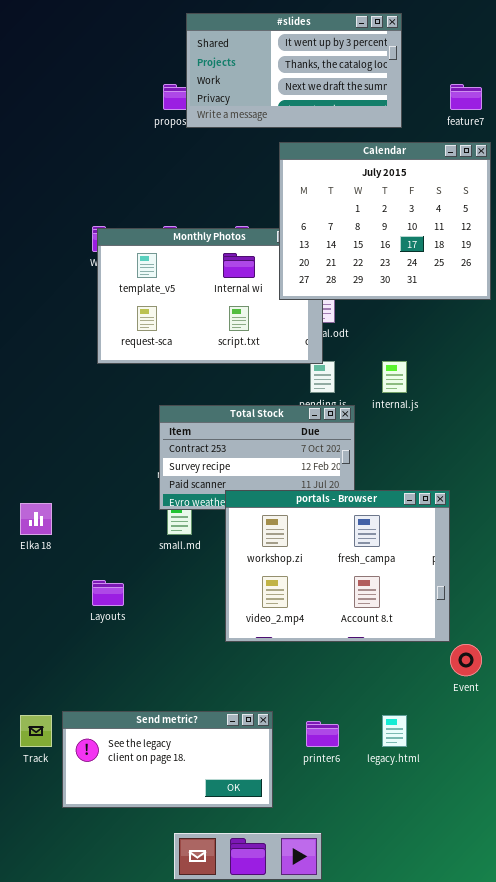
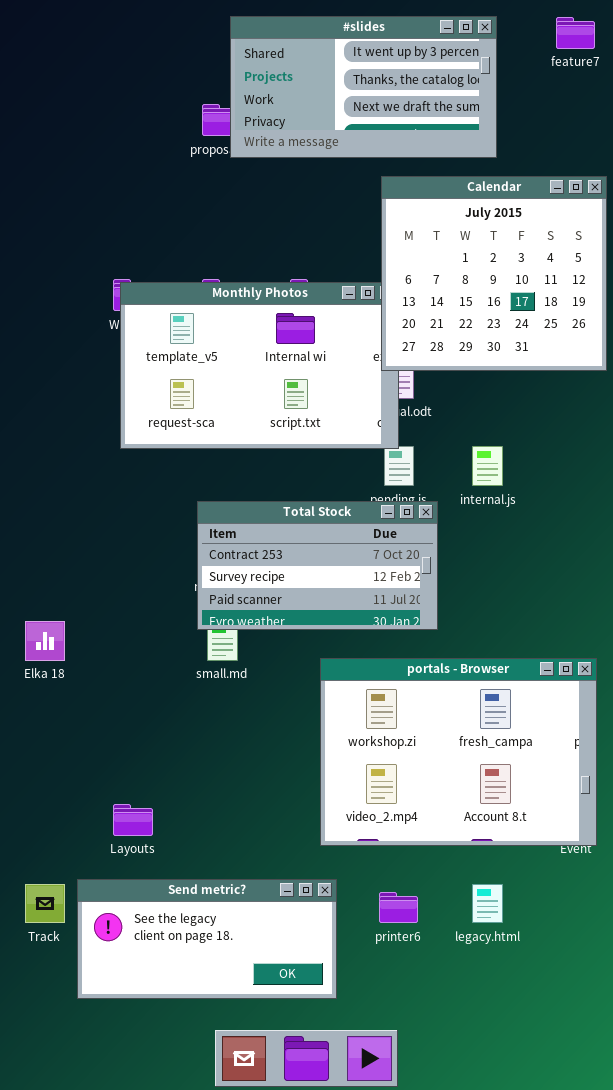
feature7: [450,84,482,110] -> [556,17,595,49], moved
Calendar: [279,142,491,300] -> [381,176,607,371], resized
portals - Browser: [225,490,450,642] -> [320,658,597,846], moved
Layouts: [92,580,124,606] -> [113,804,153,836], moved

